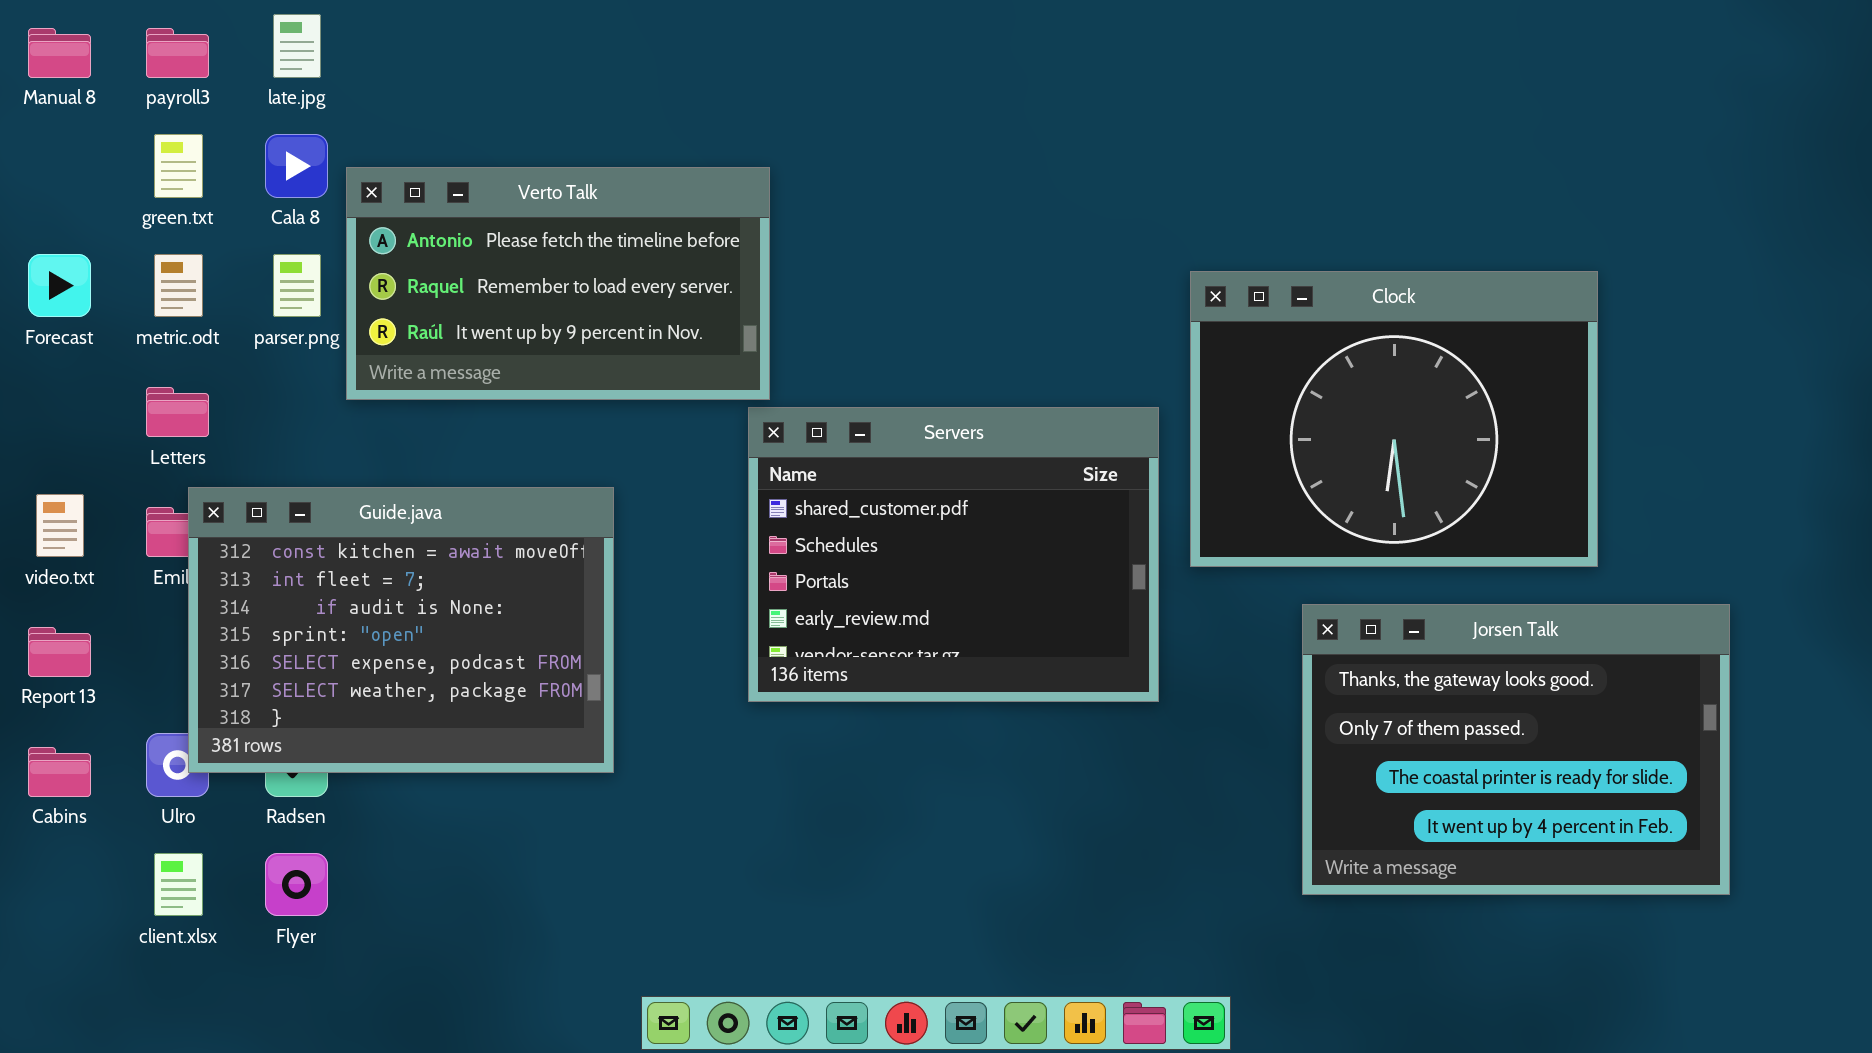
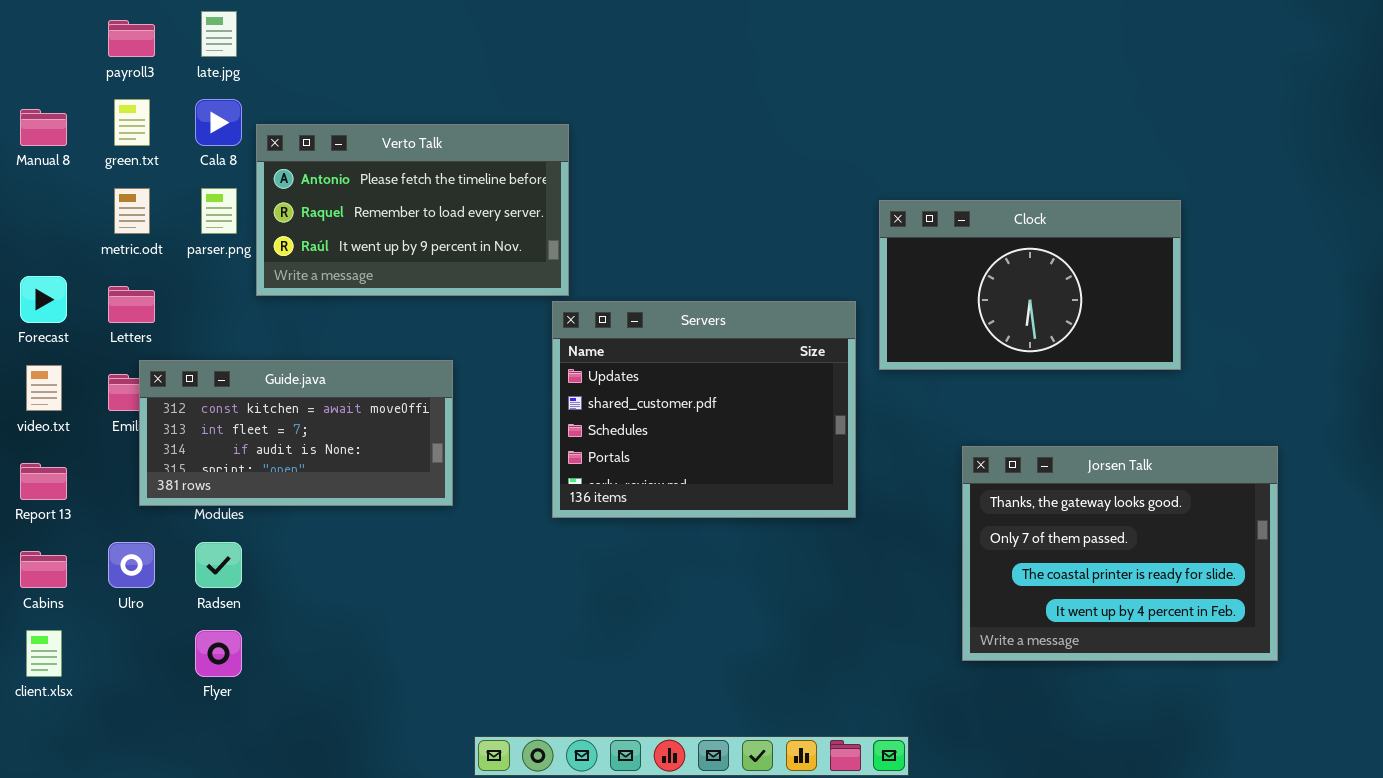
Manual 8: [28,28,91,78] -> [20,109,67,146], moved
Forecast: [28,254,91,317] -> [20,276,67,323], moved
Clock: [1190,271,1598,567] -> [879,200,1181,370], resized
Servers: [748,407,1159,702] -> [552,301,856,518], scrolled up 1 row
Guide.java: [188,487,614,773] -> [139,360,453,506], resized
client.xlsx: [154,853,203,916] -> [26,630,62,677], moved

